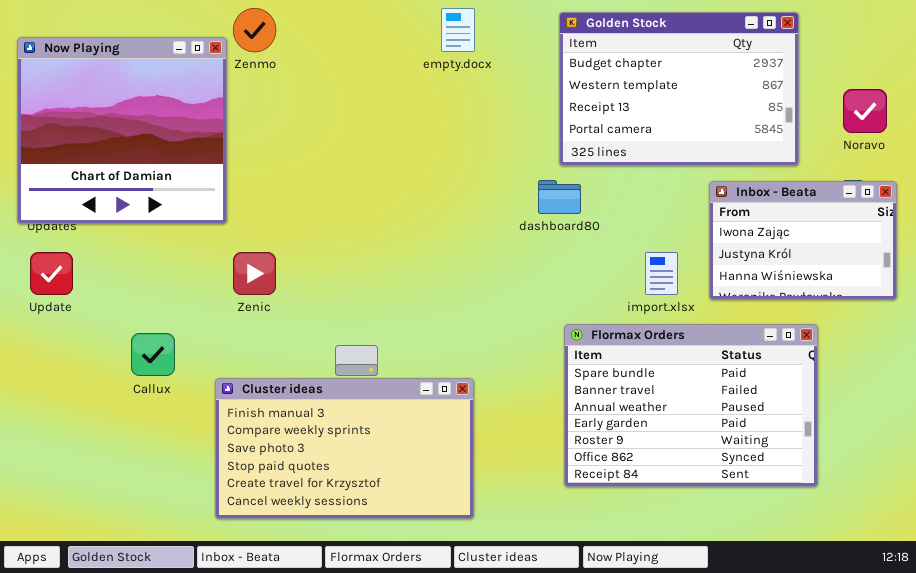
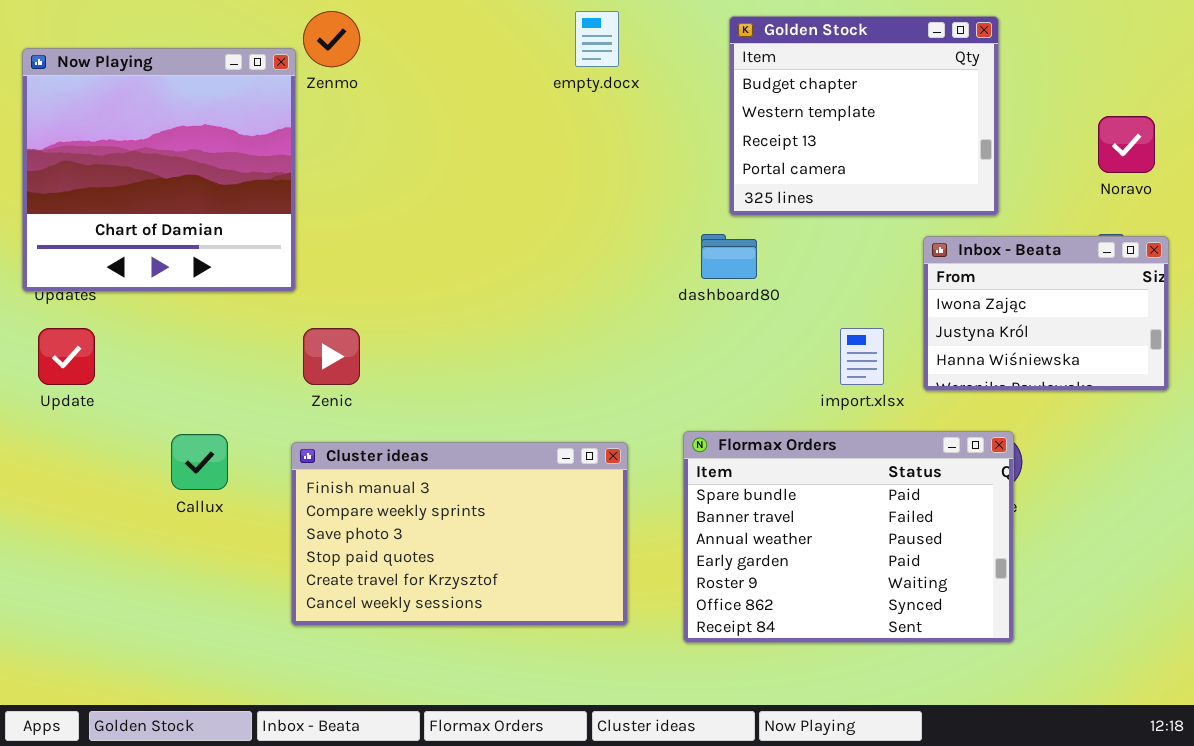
Golden Stock: [559,12,799,166] -> [729,16,999,216], resized
Flormax Orders: [564,324,818,487] -> [683,431,1014,643], moved
Cluster ideas: [215,378,474,519] -> [291,442,628,626], moved

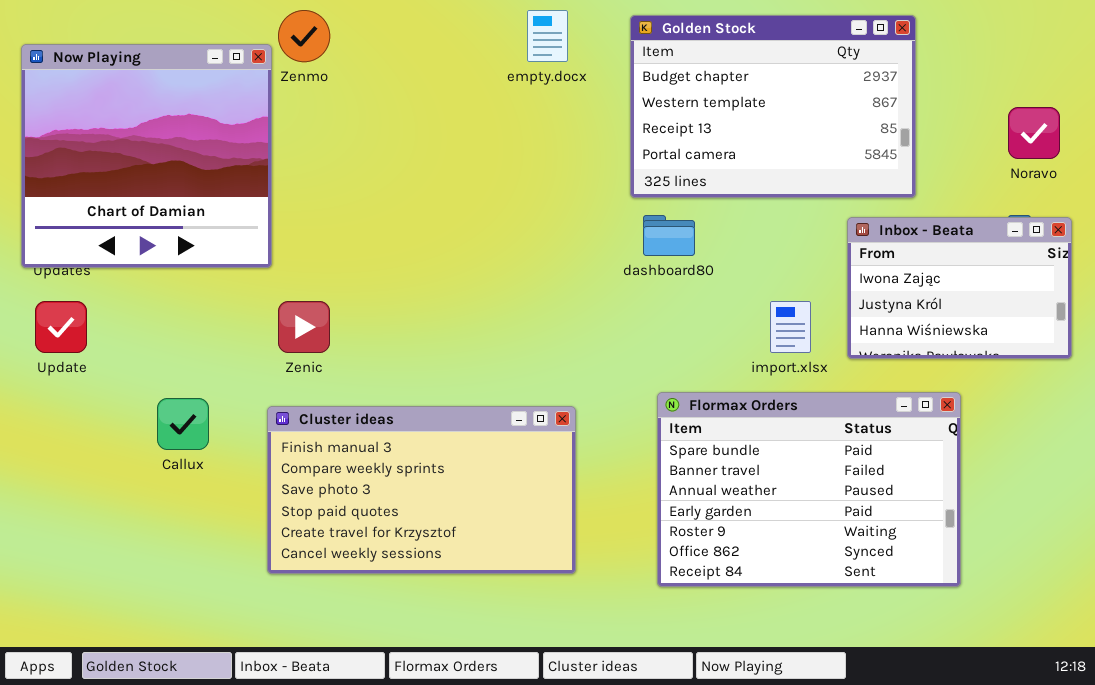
Golden Stock: [729,16,999,216] -> [630,15,916,198], resized
Flormax Orders: [683,431,1014,643] -> [657,392,961,587], moved

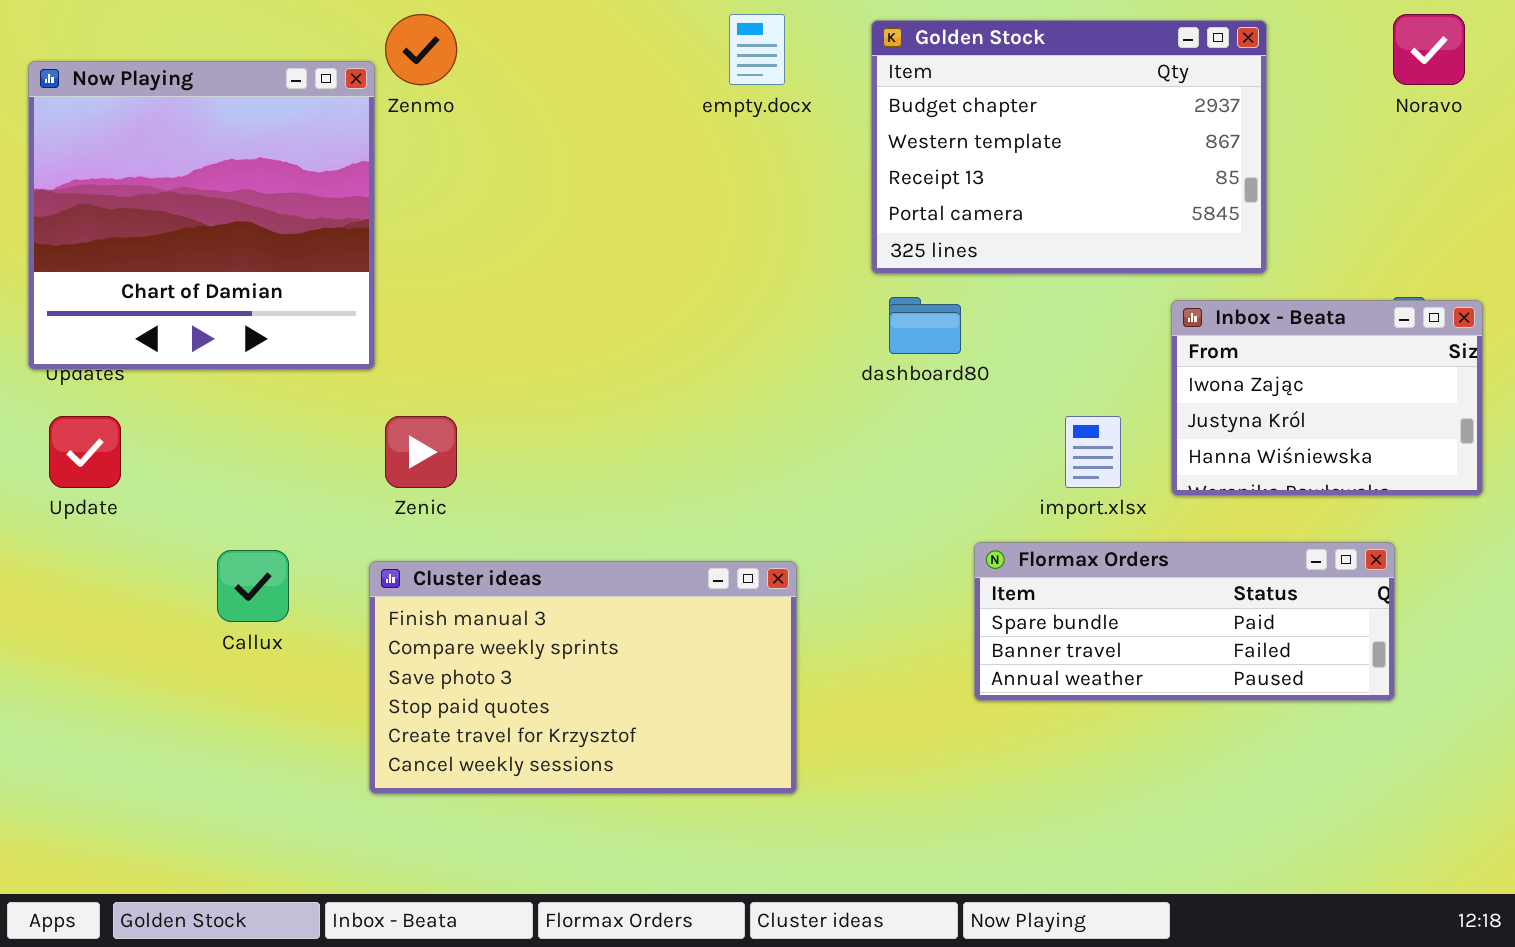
Noravo: [1008,107,1060,159] -> [1393,14,1465,85], moved
Flormax Orders: [657,392,961,587] -> [974,542,1395,701], moved, resized

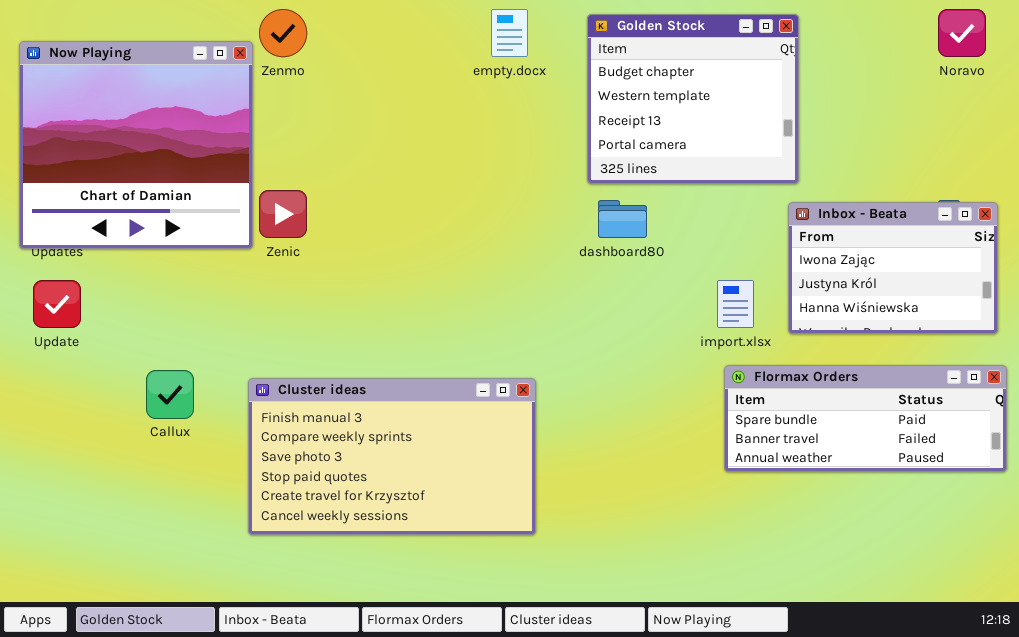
Golden Stock: [871,20,1267,274] -> [587,14,799,184], resized
Zenic: [385,416,457,488] -> [259,190,307,238], moved
Flormax Orders: [974,542,1395,701] -> [724,365,1007,472], moved

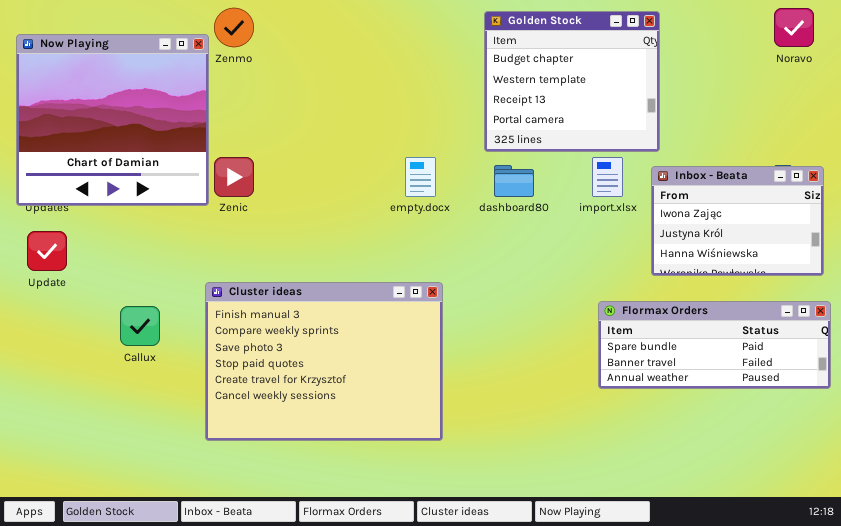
empty.docx: [491,9,528,57] -> [405,157,436,197], moved
import.xlsx: [717,280,754,328] -> [592,157,623,197], moved
Cluster ideas: [248,378,536,535] -> [205,282,443,441], resized

